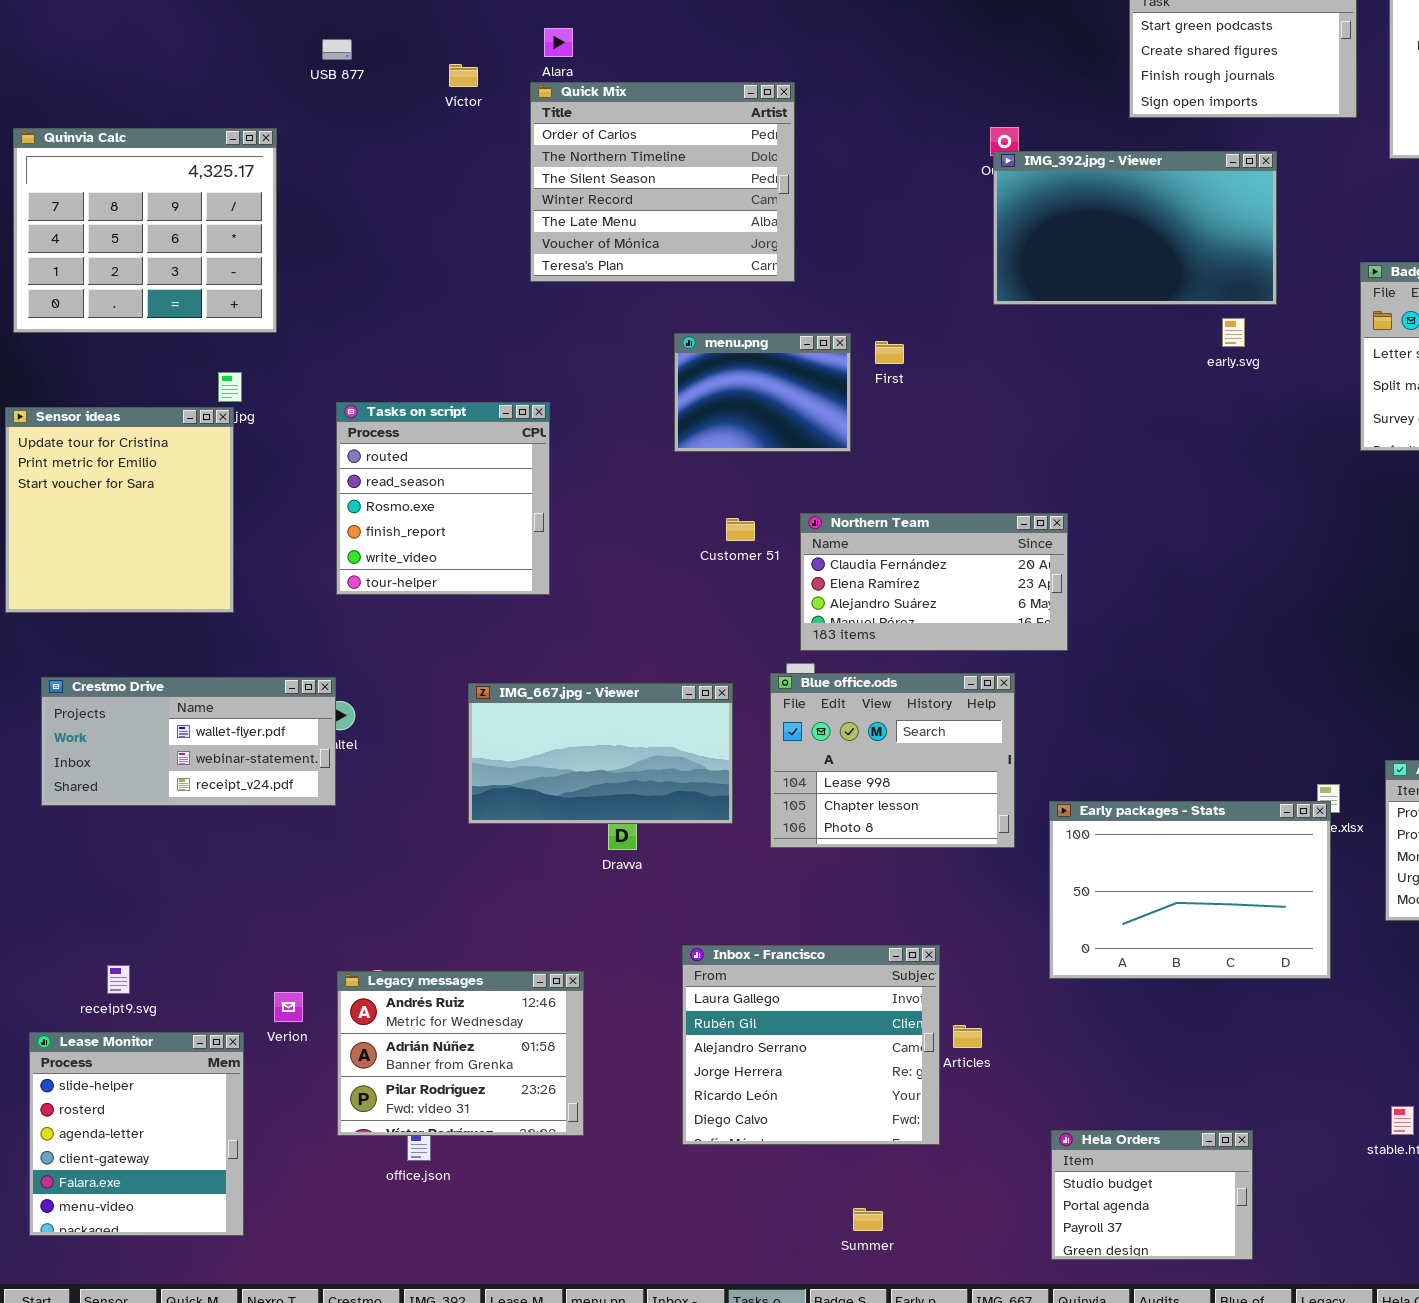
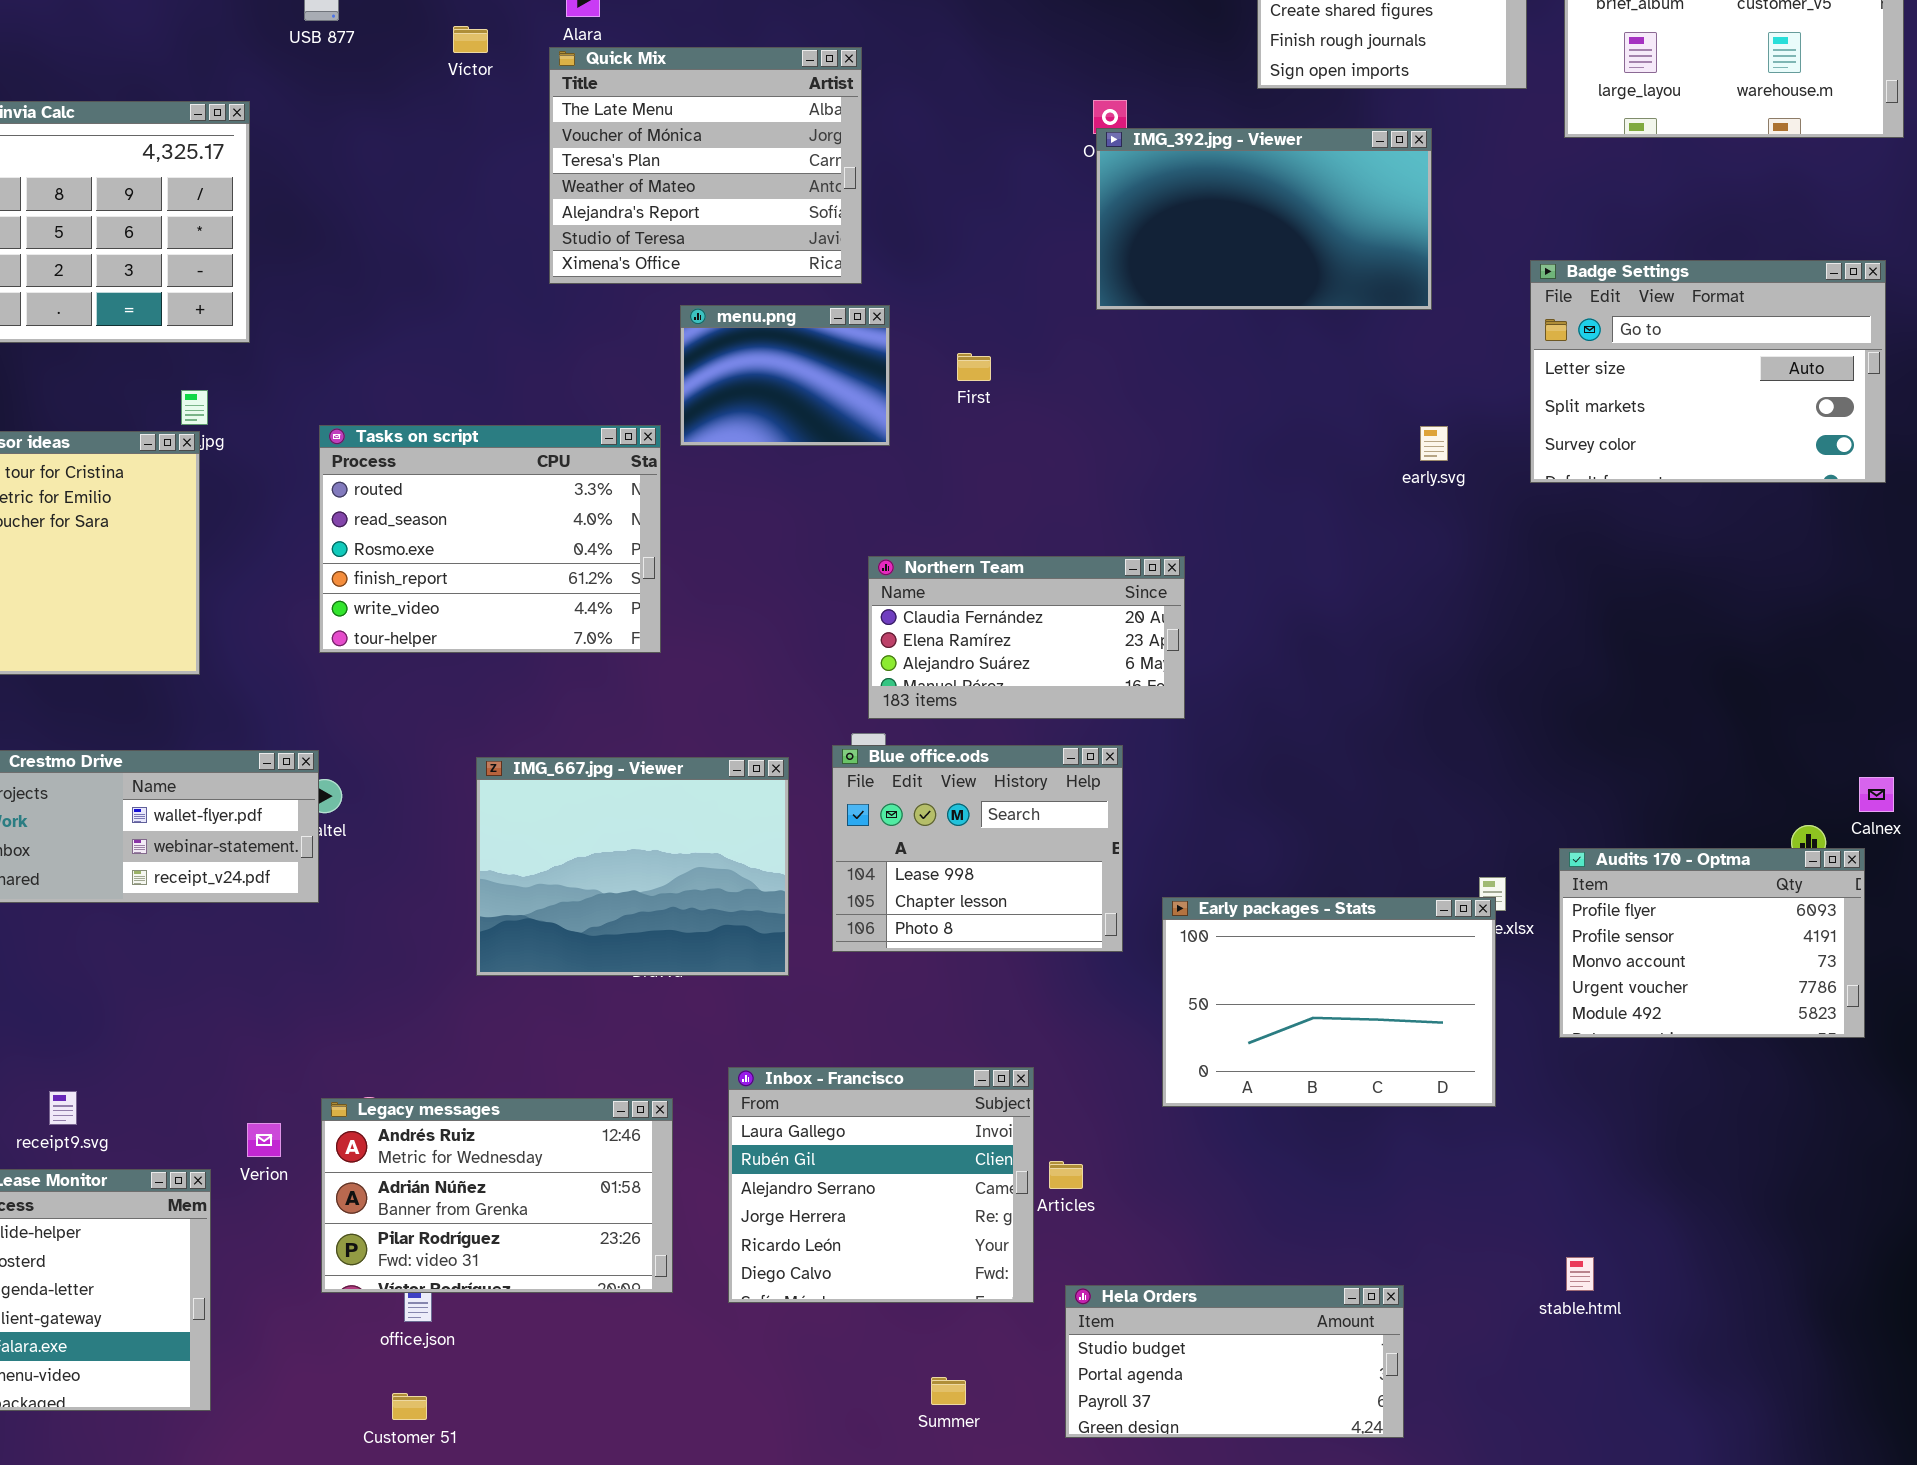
Quick Mix: [530,82,795,282] -> [549,47,862,284], scrolled down 4 rows
early.svg: [1222,318,1245,347] -> [1420,426,1448,461], moved
menu.png: [674,333,851,452] -> [680,305,890,446], moved
Tasks on script: [336,402,550,595] -> [319,425,661,653], resized
Customer 51: [726,518,755,541] -> [392,1393,427,1420], moved
IMG_667.jpg - Viewer: [468,683,733,824] -> [476,757,789,976], resized
Legacy messages: [337,971,584,1136] -> [321,1098,673,1293], resized
Hela Orders: [1051,1130,1253,1260] -> [1065,1285,1404,1438], resized

